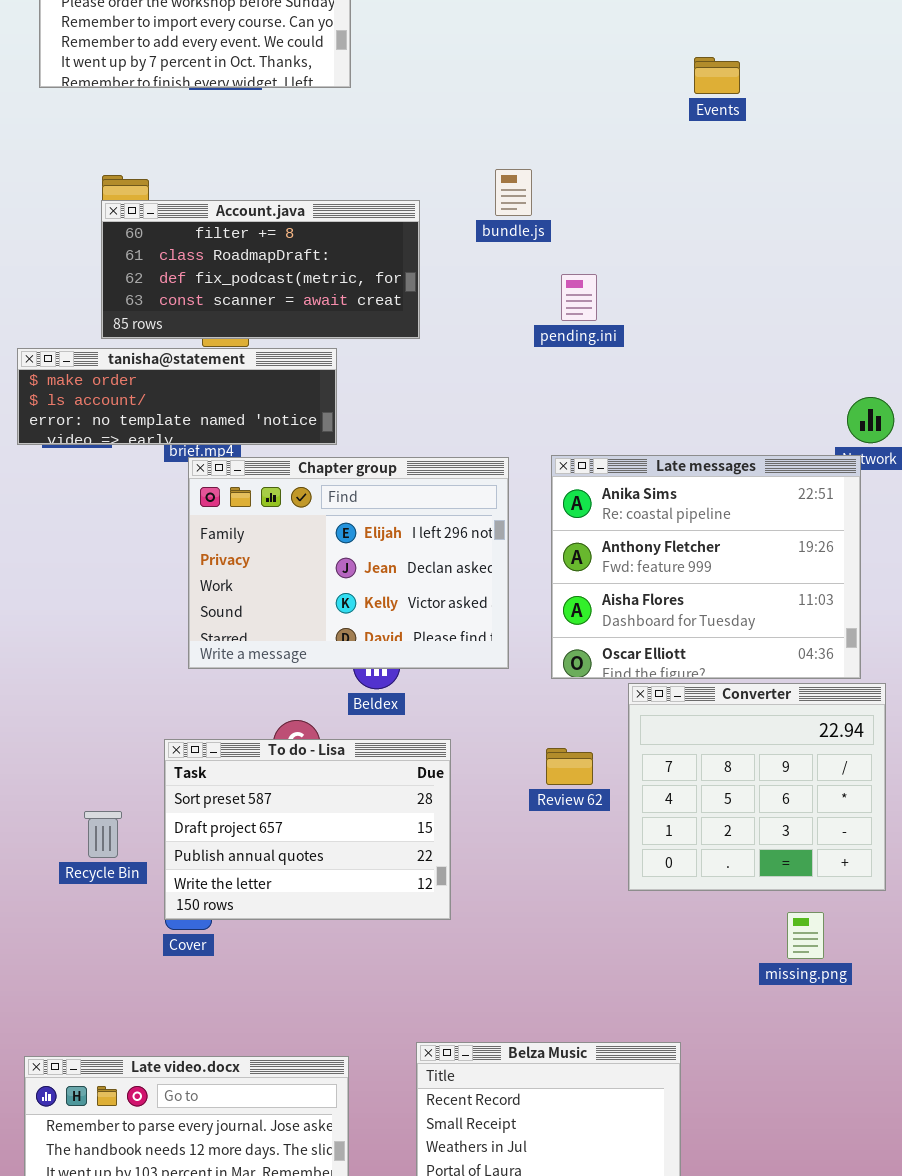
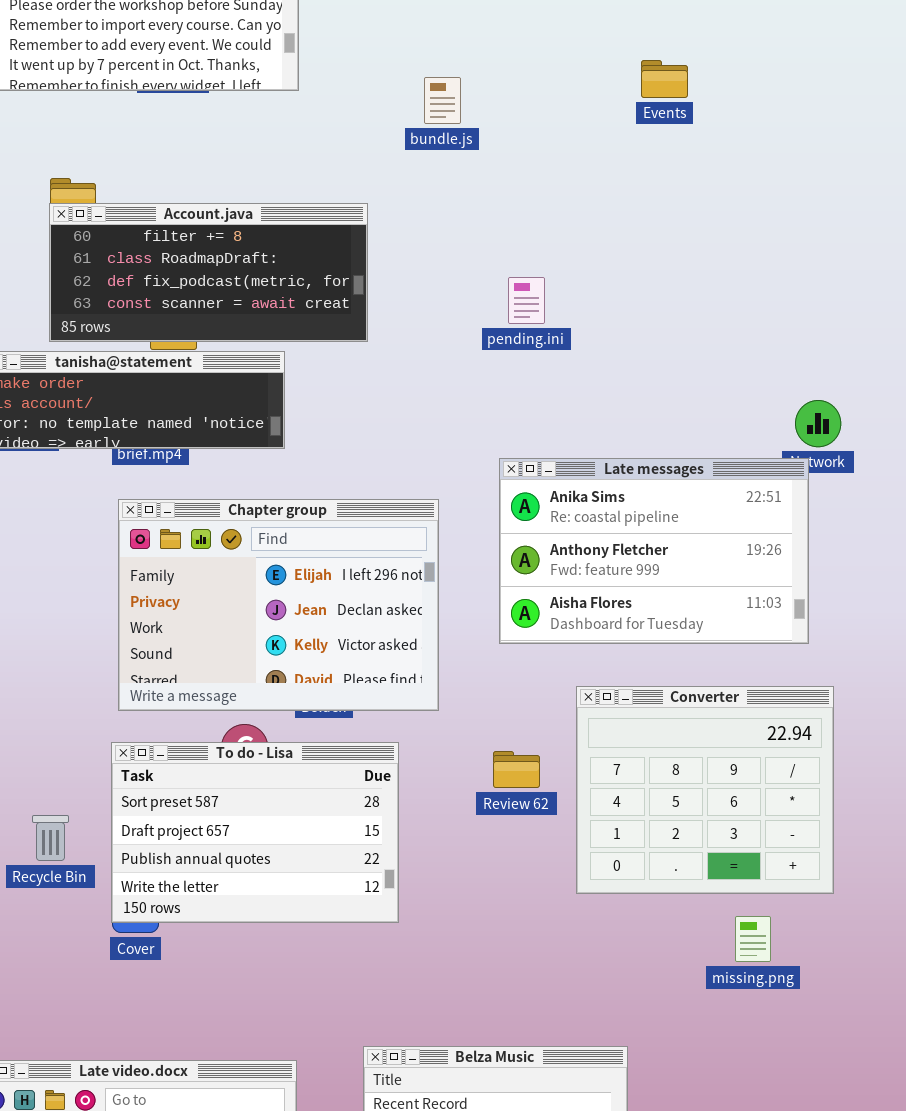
bundle.js: [495,169,532,216] -> [424,77,461,124], moved
Late messages: [551,455,861,679] -> [499,458,809,644], resized
Chapter group: [188,457,509,669] -> [118,499,439,711], moved

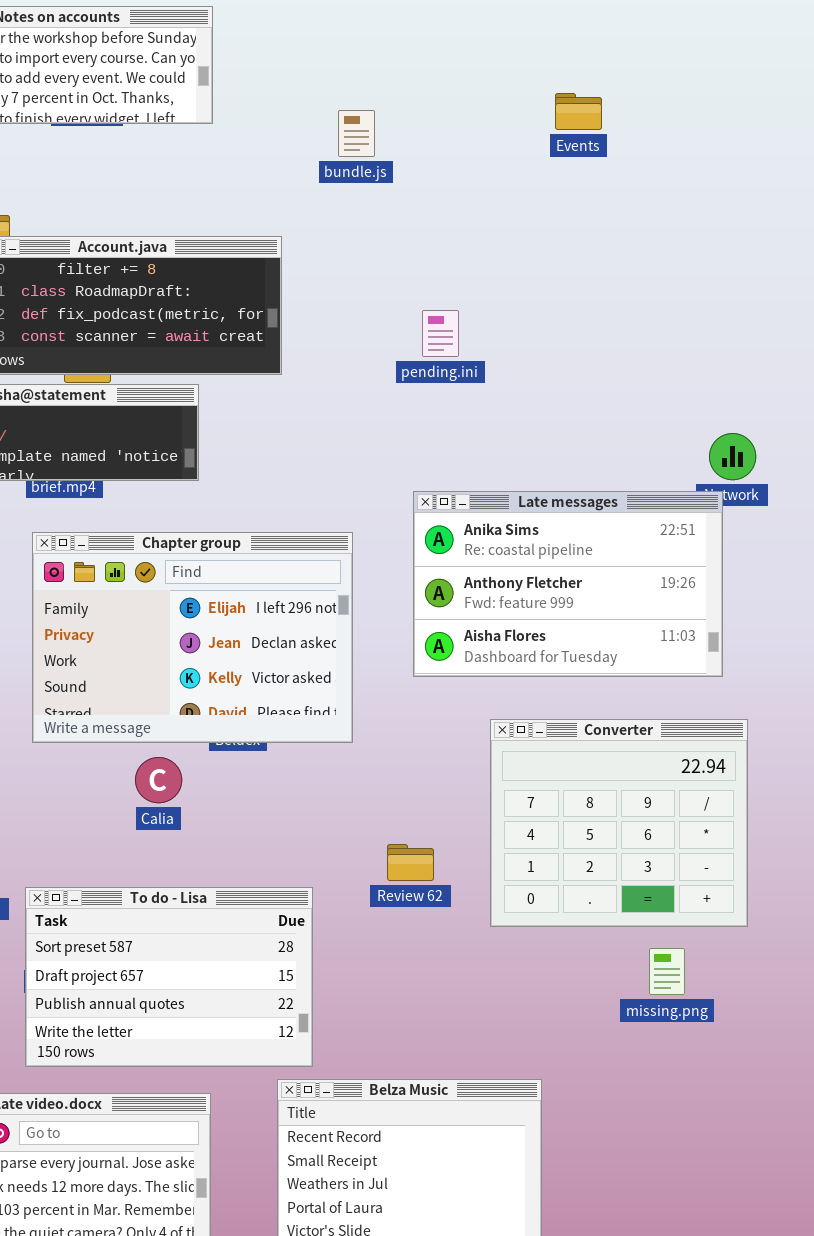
To do - Lisa: [111,742,399,923] -> [25,887,313,1067], moved
Review 62: [493,751,540,788] -> [387,844,434,881], moved

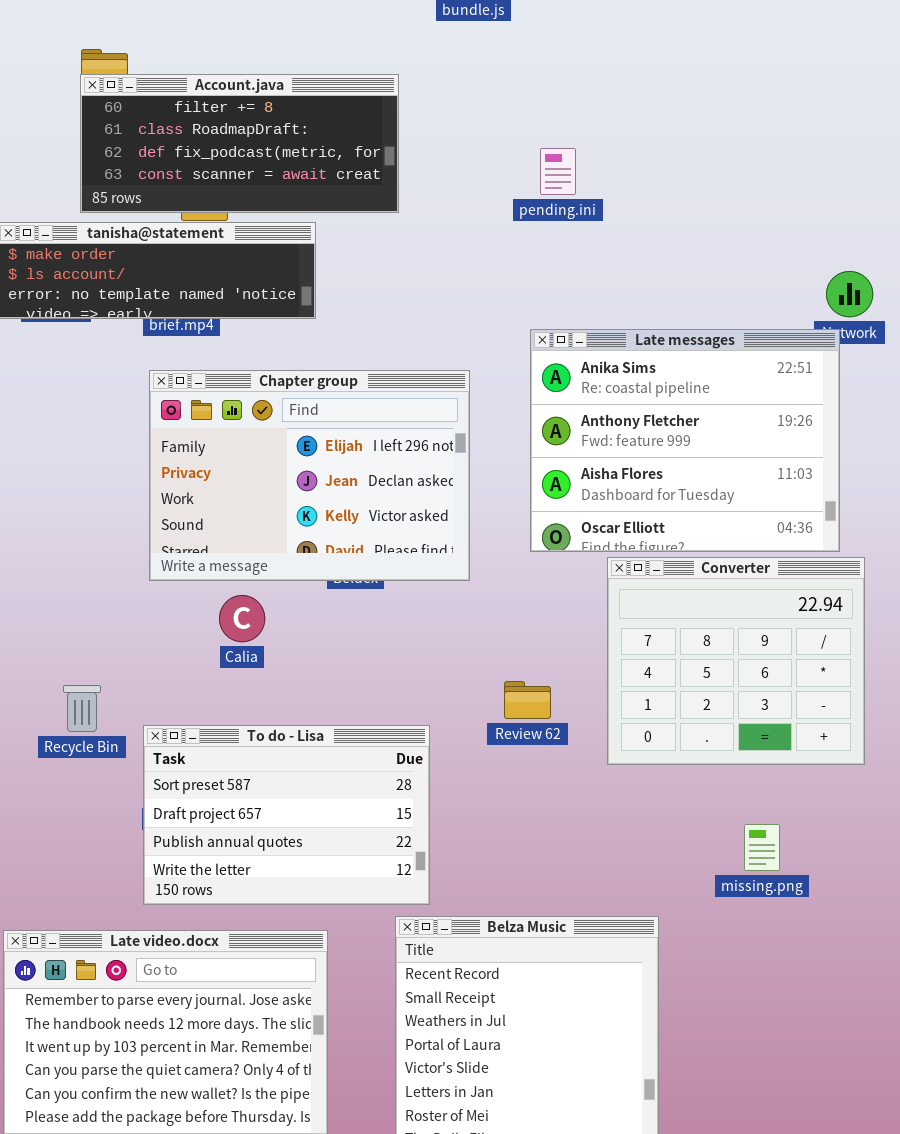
Late messages: [413,491,723,677] -> [530,329,840,552], resized
Calia: [135,757,182,803] -> [219,595,265,642], moved
missing.png: [649,948,685,995] -> [744,824,780,871], moved

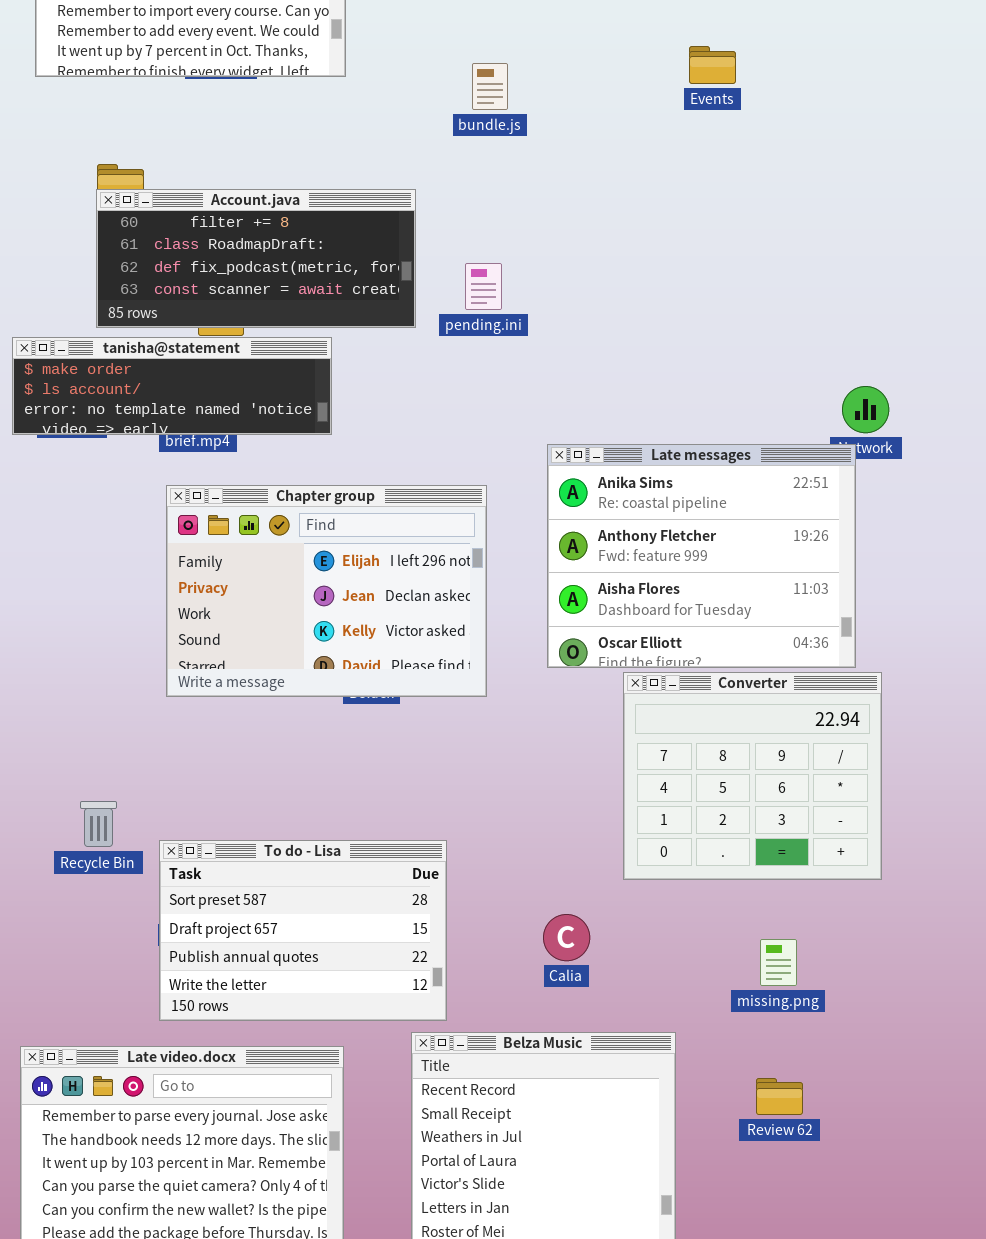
pending.ini: [540,148,576,195] -> [465,263,502,310], moved
Calia: [219,595,265,642] -> [543,914,590,961], moved
Review 62: [504,681,551,719] -> [756,1078,803,1115], moved

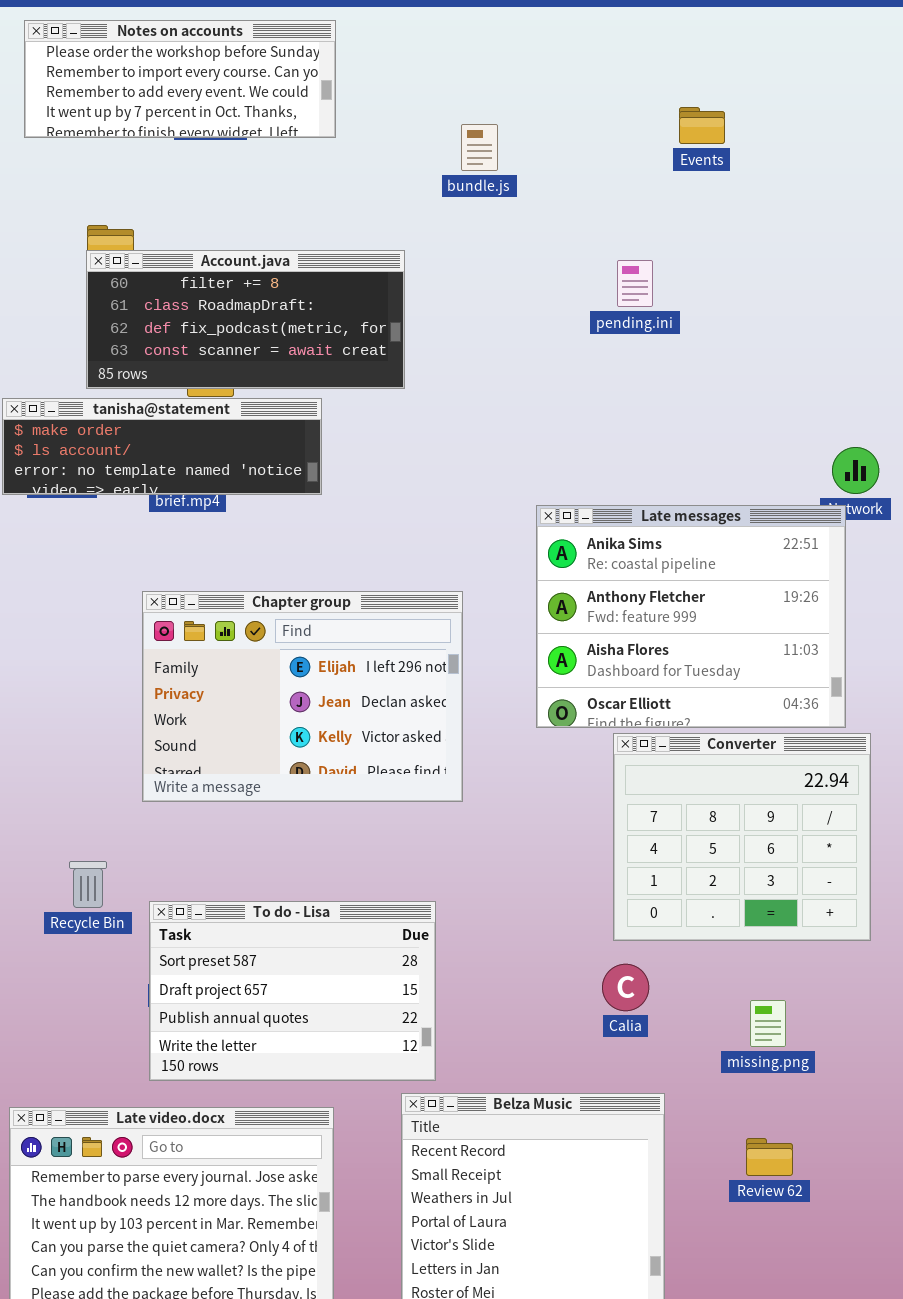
pending.ini: [465,263,502,310] -> [617,260,653,307], moved
Chapter group: [166,485,487,697] -> [142,591,463,802], moved
Calia: [543,914,590,961] -> [602,964,649,1011], moved

